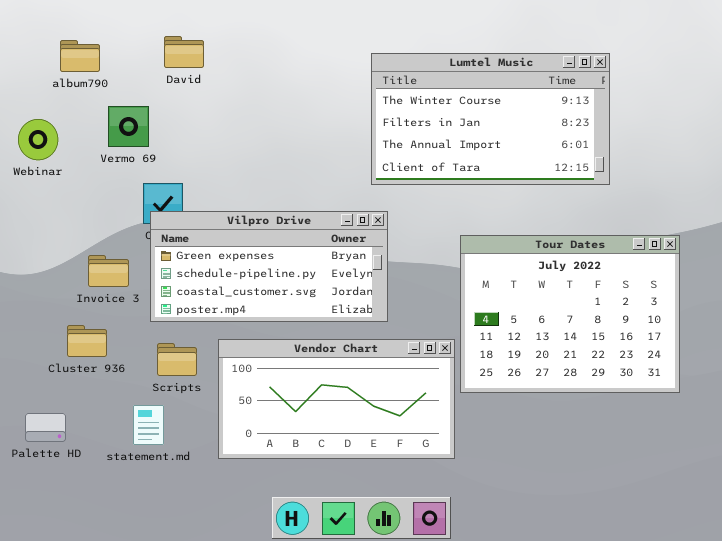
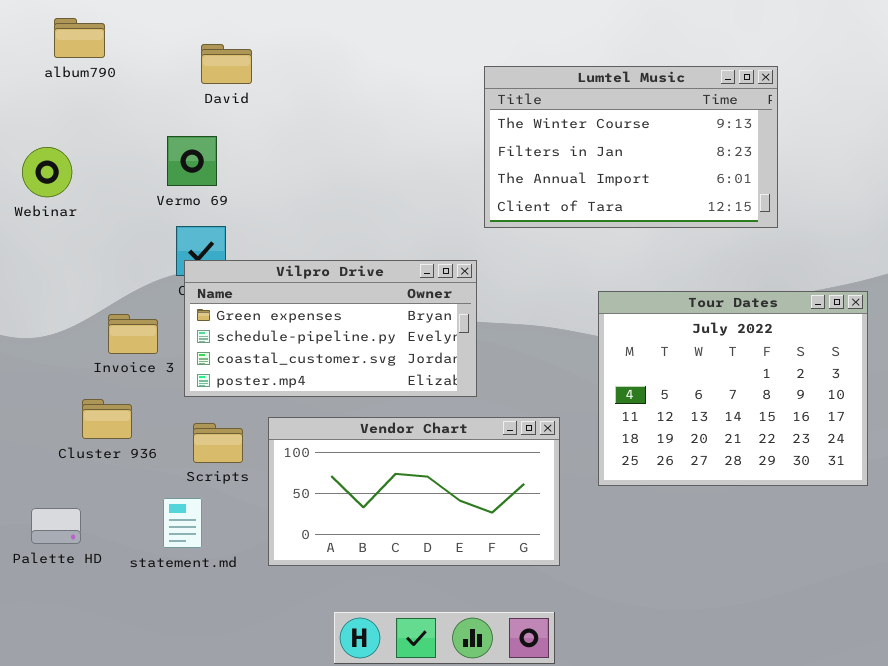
album790: [60,40,100,72] -> [54,18,105,58], moved
Lumtel Music: [371,53,610,185] -> [484,66,778,228], moved
Vermo 69: [108,106,149,147] -> [167,136,217,186], moved
Tour Dates: [460,235,680,393] -> [598,291,868,486], moved

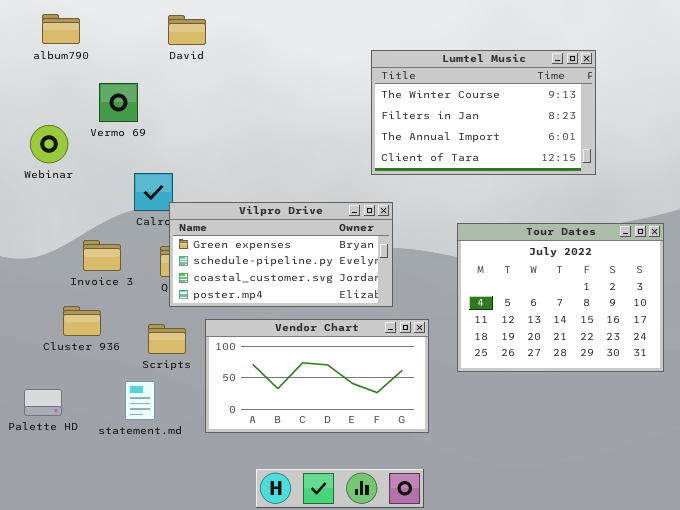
David: [201,44,252,84] -> [168,15,206,45], moved
Vermo 69: [167,136,217,186] -> [99,83,138,122], moved
Webinar: [22,147,72,197] -> [30,125,68,163], moved
Vilpro Drive: [184,260,477,397] -> [169,202,393,307], moved

